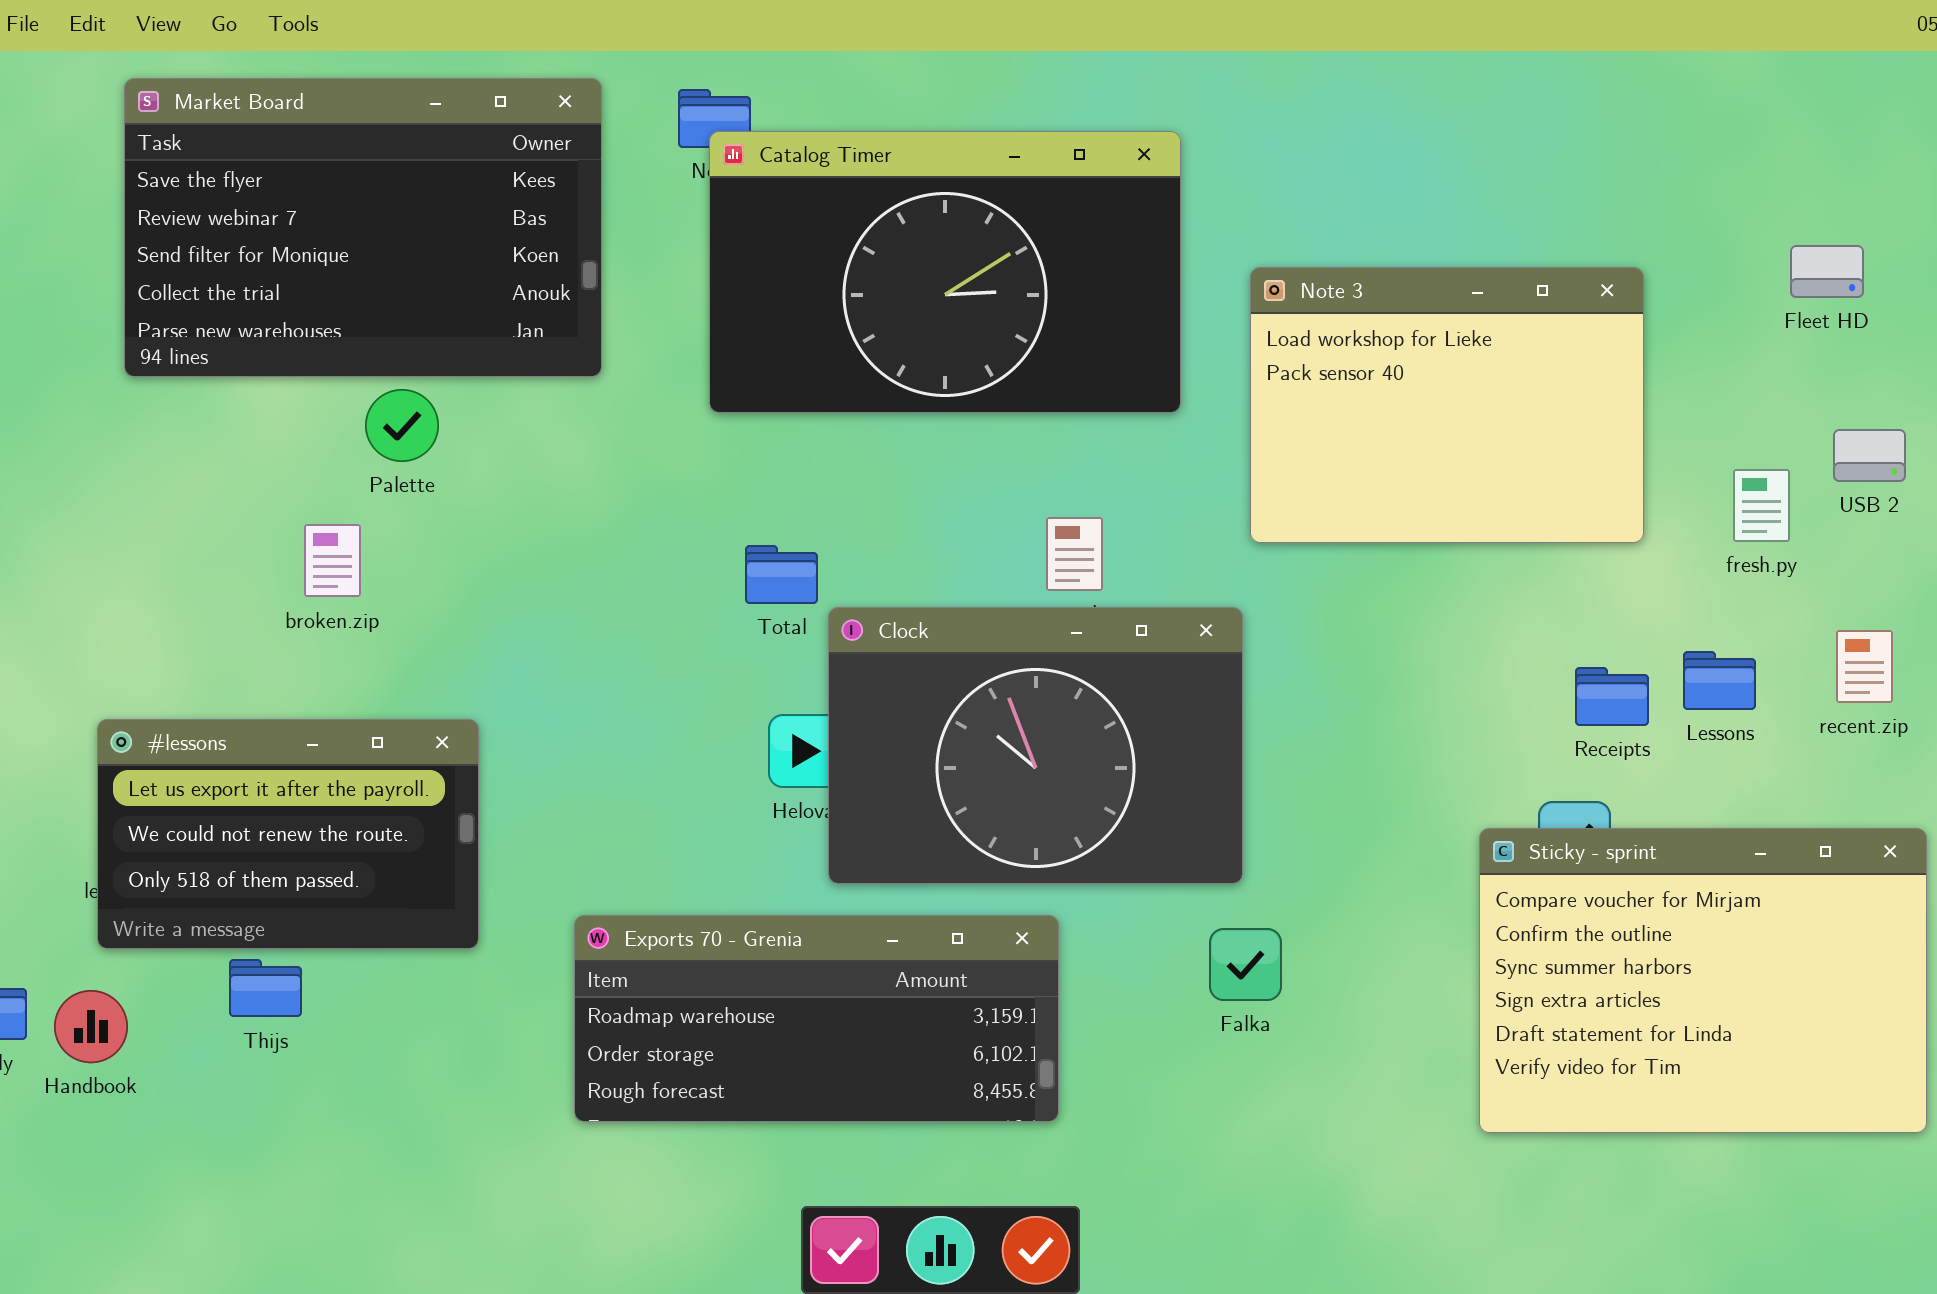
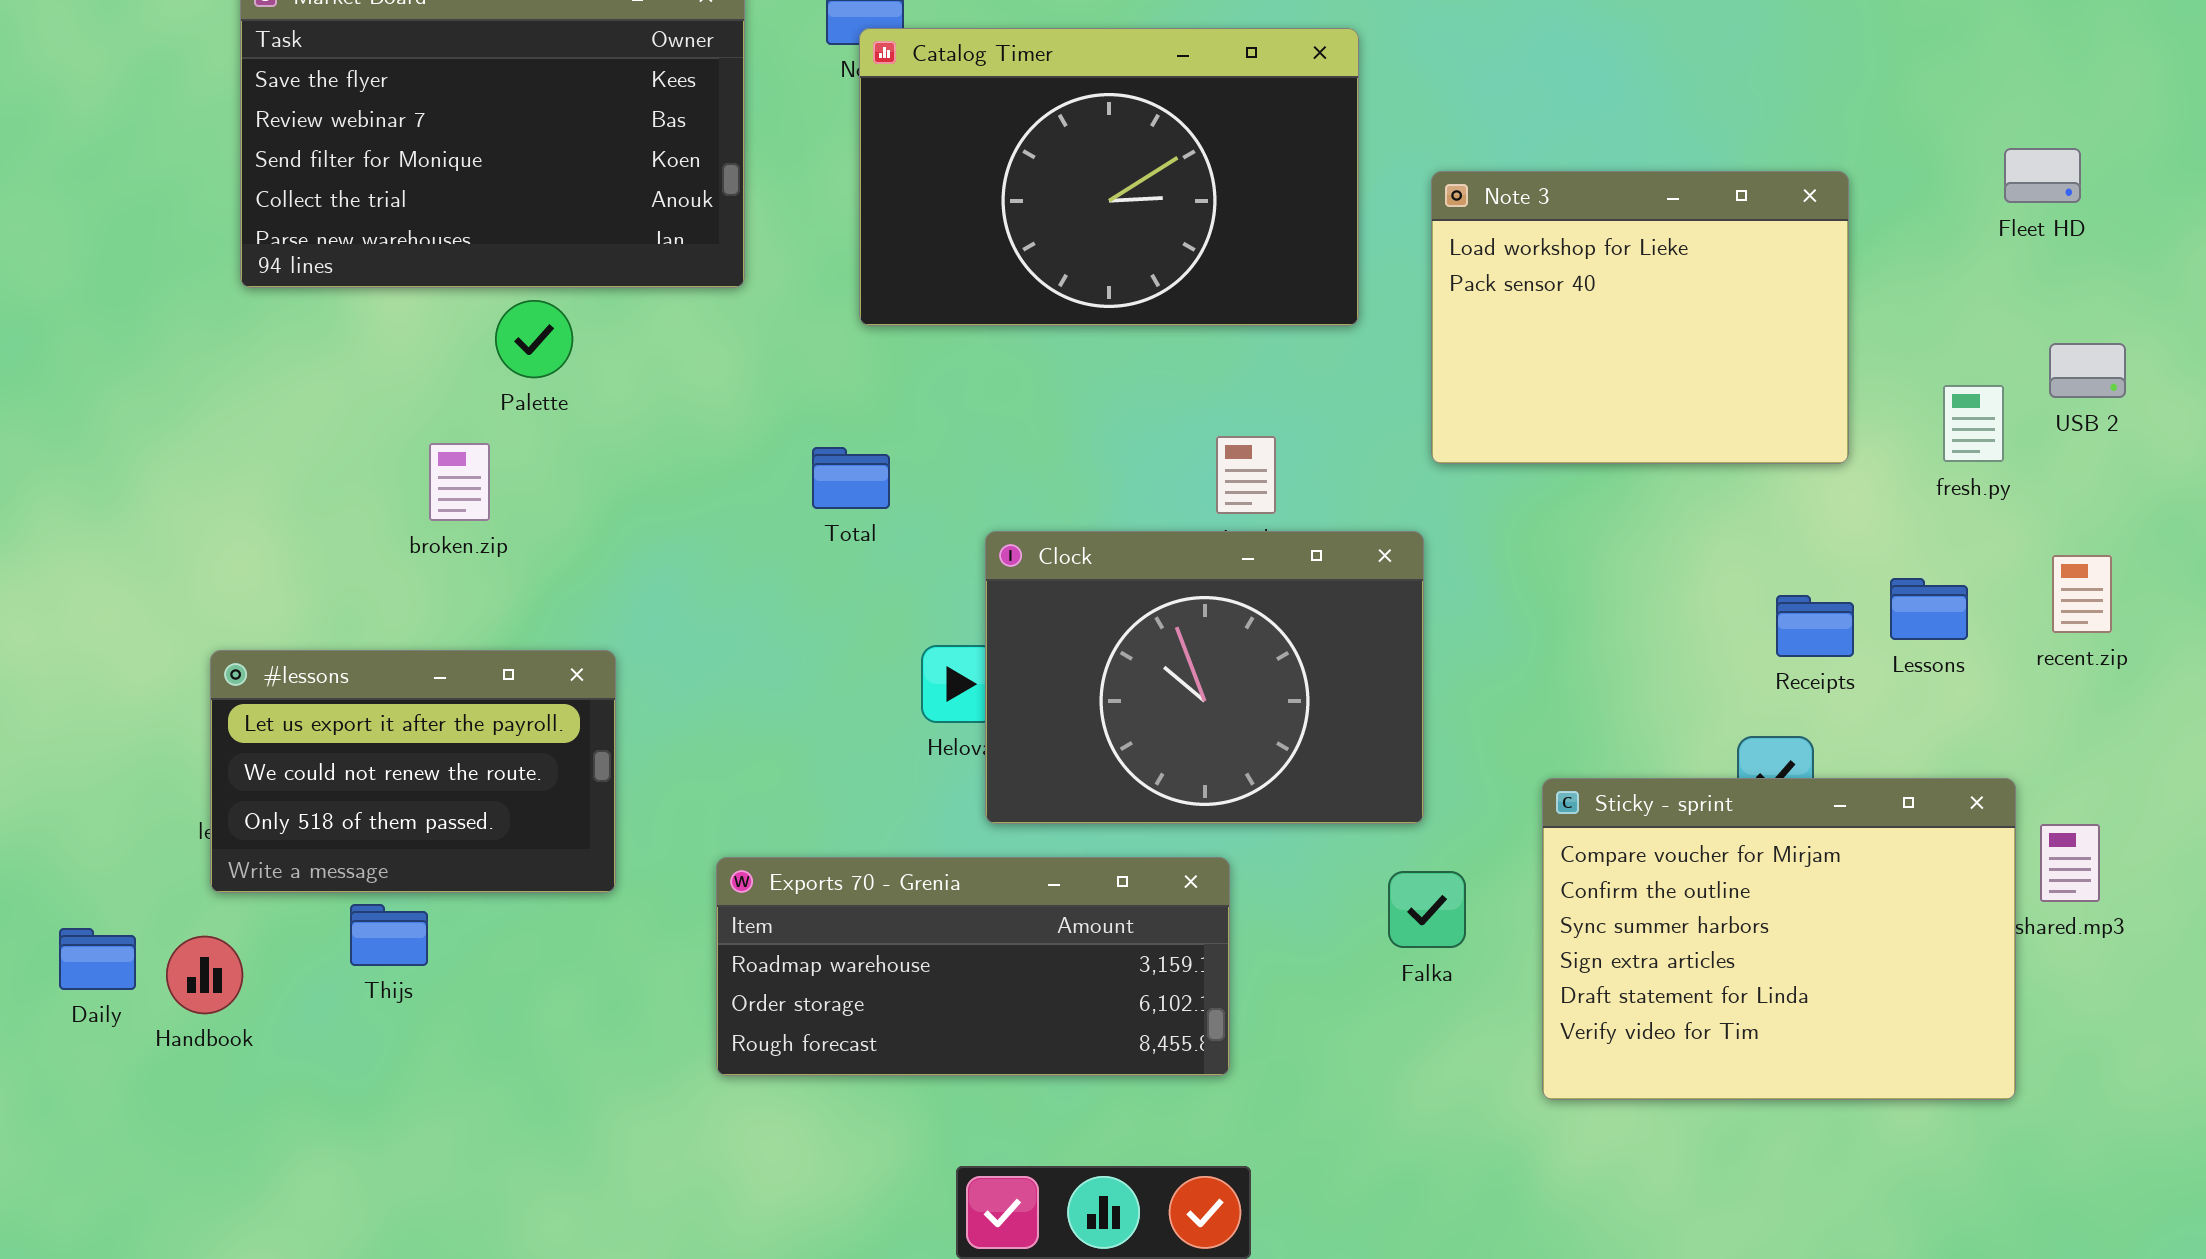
Total: [745,545,818,604] -> [812,447,890,509], moved
Sticky - sprint: [1479,828,1927,1133] -> [1542,778,2016,1100], moved

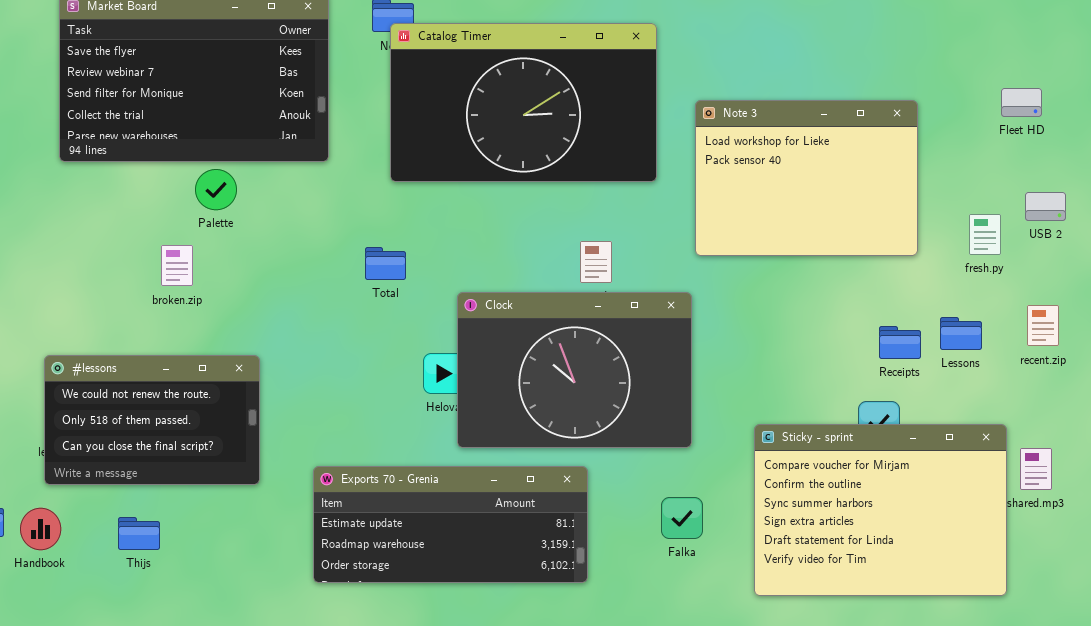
#lessons: [210,650,616,893] -> [44,355,260,485], scrolled down 1 row
Exports 70 - Grenia: [716,857,1230,1076] -> [313,466,588,583], scrolled up 1 row
Falka: [1388,871,1466,948] -> [661,497,703,539], moved
Thijs: [350,904,428,966] -> [118,517,160,550], moved

